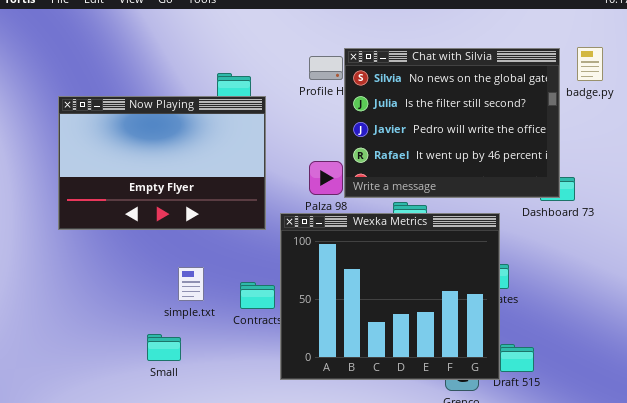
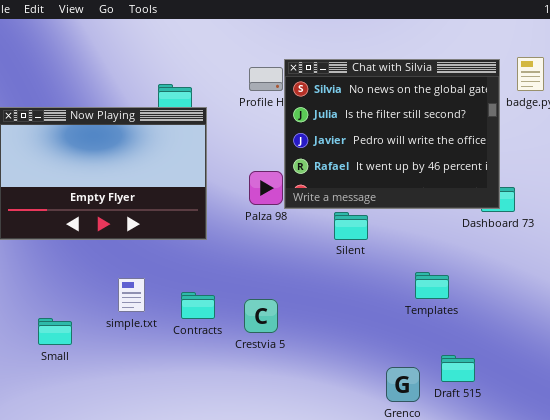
Wexka Metrics: [280,213,500,380] -> none, closed
Small: [147,334,181,361] -> [38,318,72,345], moved

